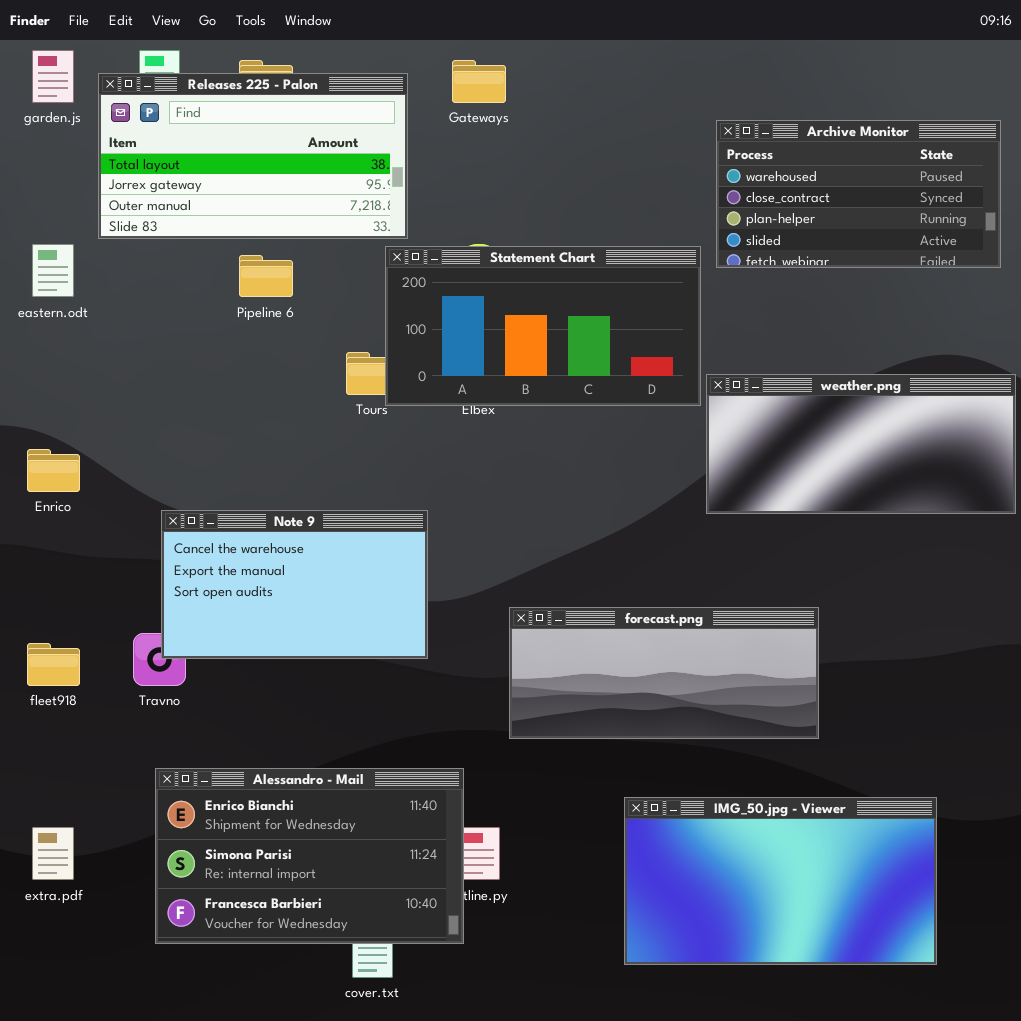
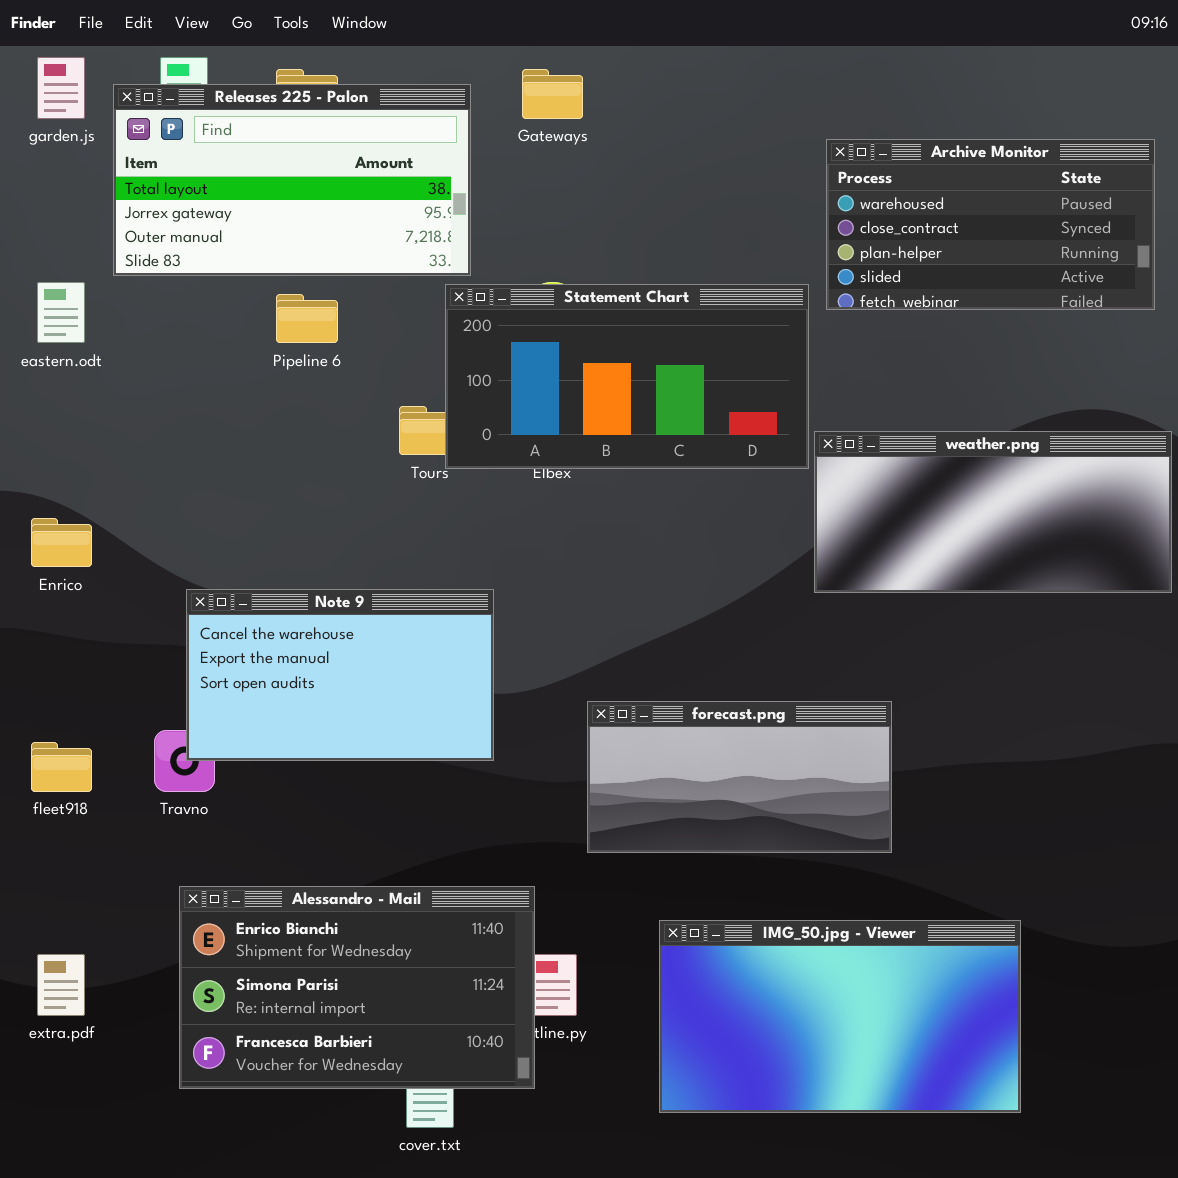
forecast.png: [509,607,819,739] -> [587,701,892,853], resized
IMG_50.jpg - Viewer: [624,797,937,965] -> [659,920,1021,1113], moved

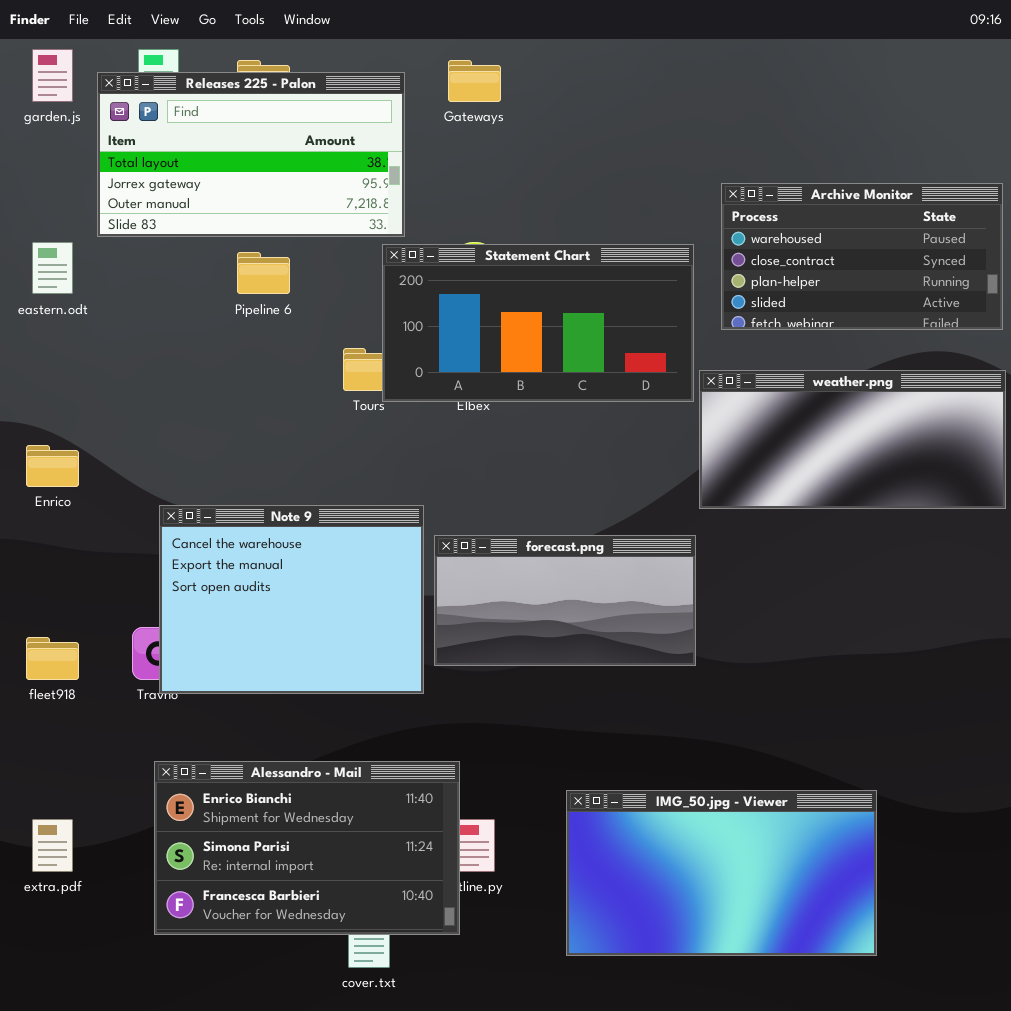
Archive Monitor: [826,139,1155,310] -> [721,183,1003,330], moved
Note 9: [186,589,494,761] -> [159,505,424,694], resized
forecast.png: [587,701,892,853] -> [434,535,696,666], moved

